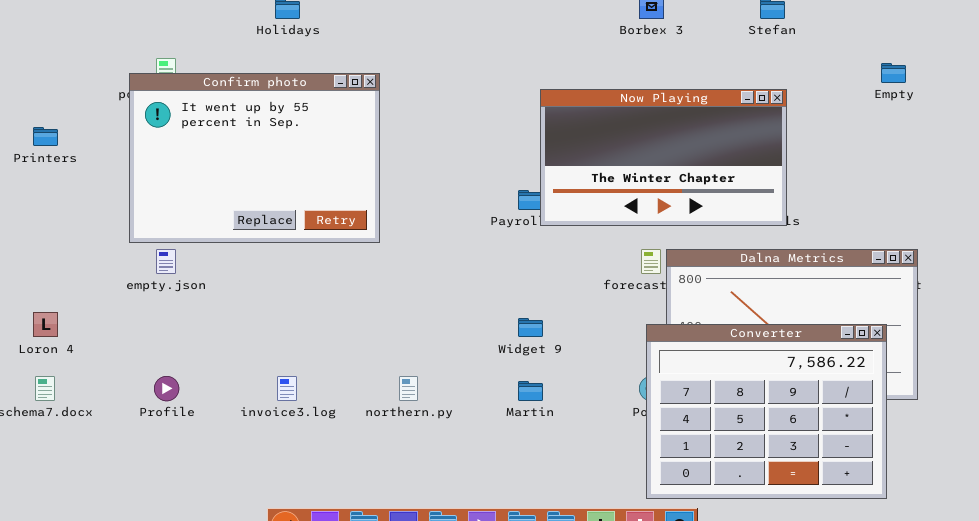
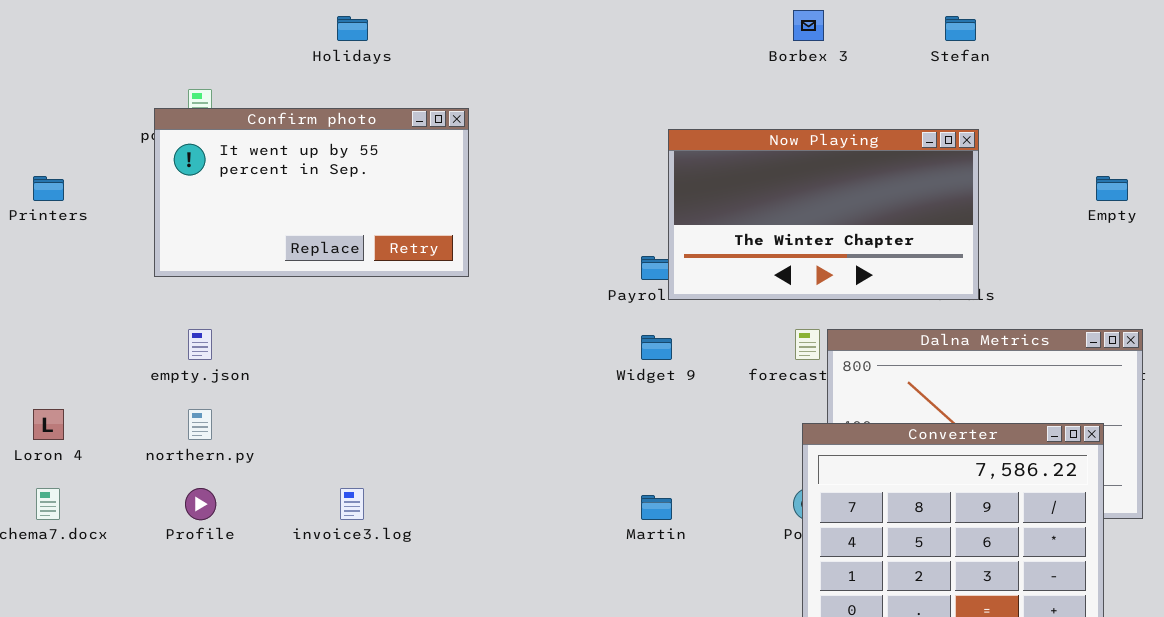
Empty: [881,63,906,83] -> [1096,176,1128,201], moved
Confirm photo: [129,73,380,243] -> [154,108,469,277], resized
Widget 9: [518,318,543,337] -> [641,335,672,360], moved
northern.py: [399,376,418,401] -> [188,409,212,440], moved

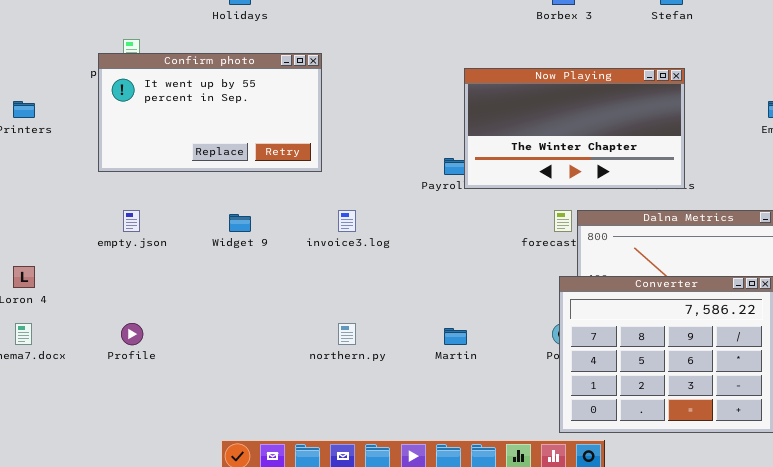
Widget 9: [641,335,672,360] -> [229,214,251,232], moved
northern.py: [188,409,212,440] -> [338,323,356,345], moved
invoice3.log: [340,488,364,520] -> [338,210,356,232], moved

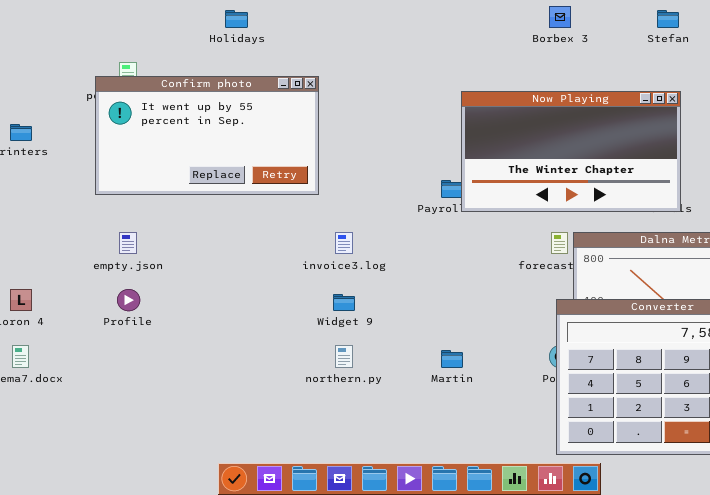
Widget 9: [229,214,251,232] -> [333,294,355,311], moved
Profile: [121,323,143,345] -> [117,289,140,311], moved

